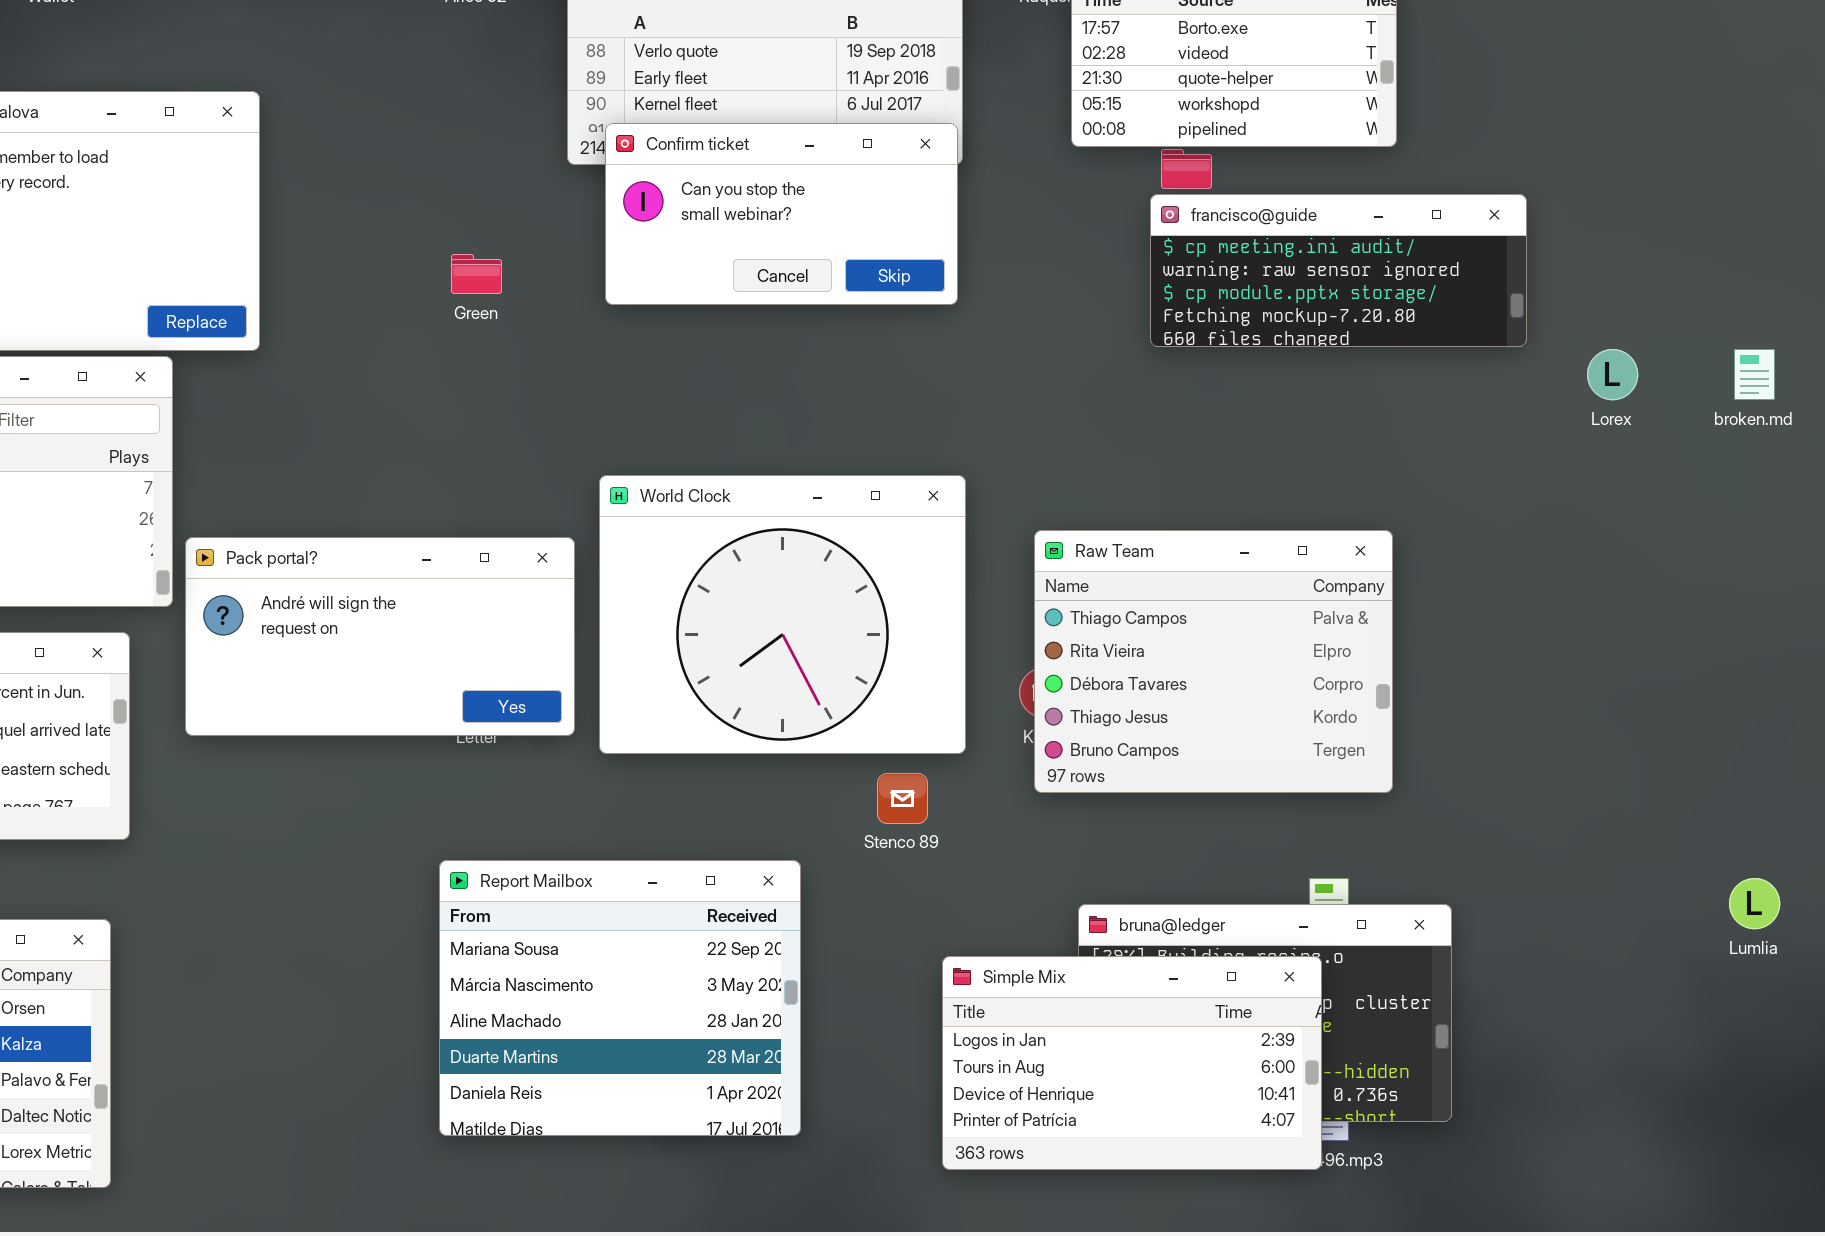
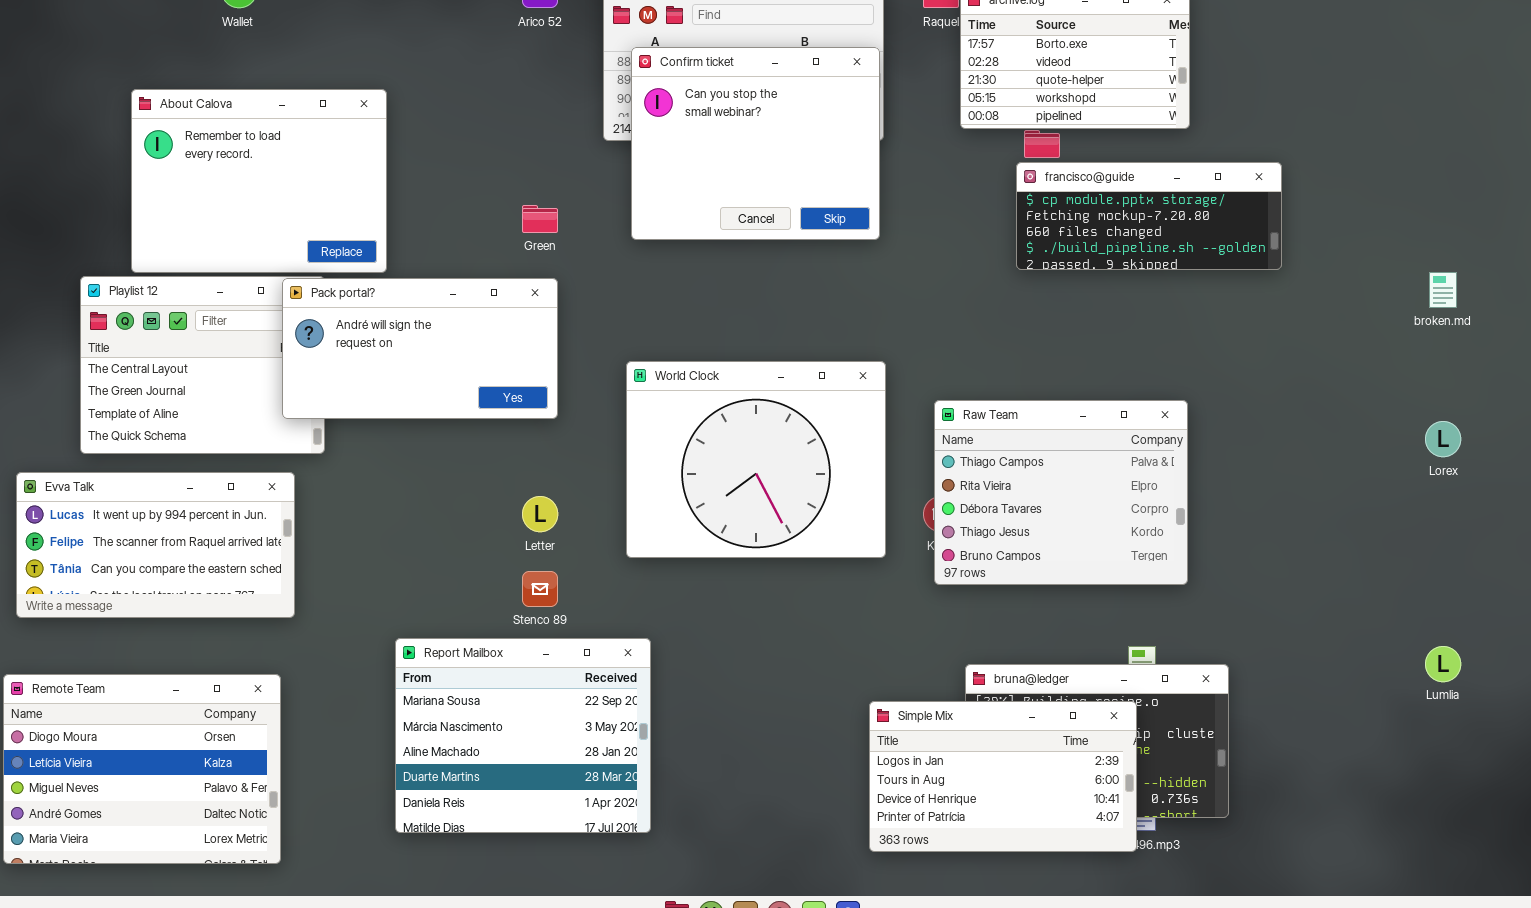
Confirm ticket: [605,123,958,305] -> [631,47,880,240], resized
francisco@guide: [1150,194,1527,347] -> [1016,162,1282,270], scrolled down 2 rows
Lorex: [1587,349,1638,400] -> [1425,421,1461,457], moved
Pack portal?: [185,537,575,736] -> [282,278,558,419], moved
Stenco 89: [877,773,928,824] -> [522,571,558,607], moved
Report Mailbox: [439,860,801,1136] -> [395,638,651,833], moved

